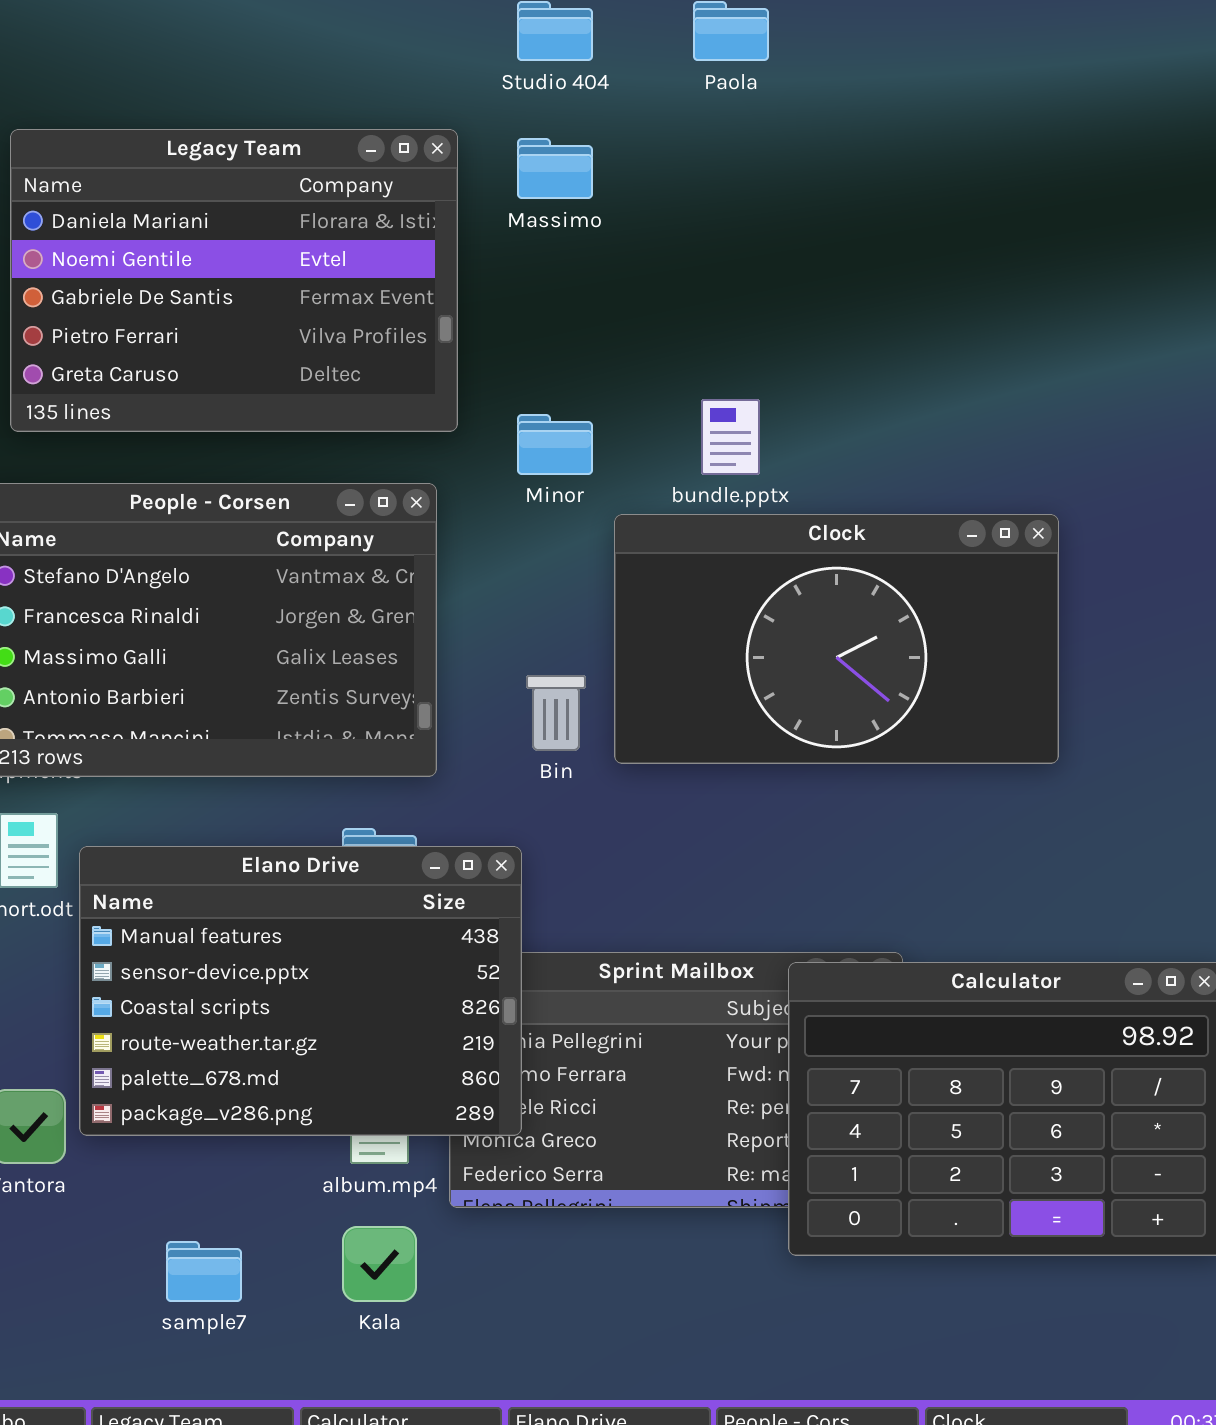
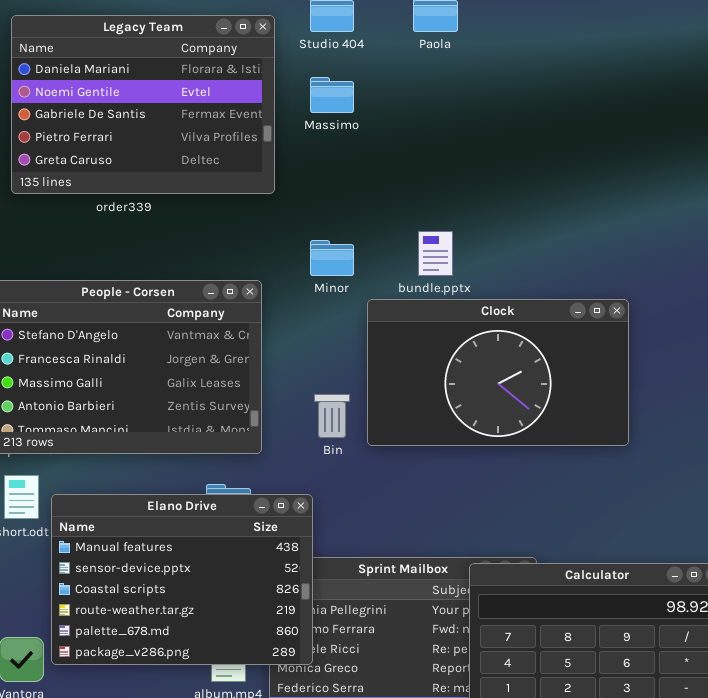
Legacy Team: [10,129,458,432] -> [11,15,275,194], moved

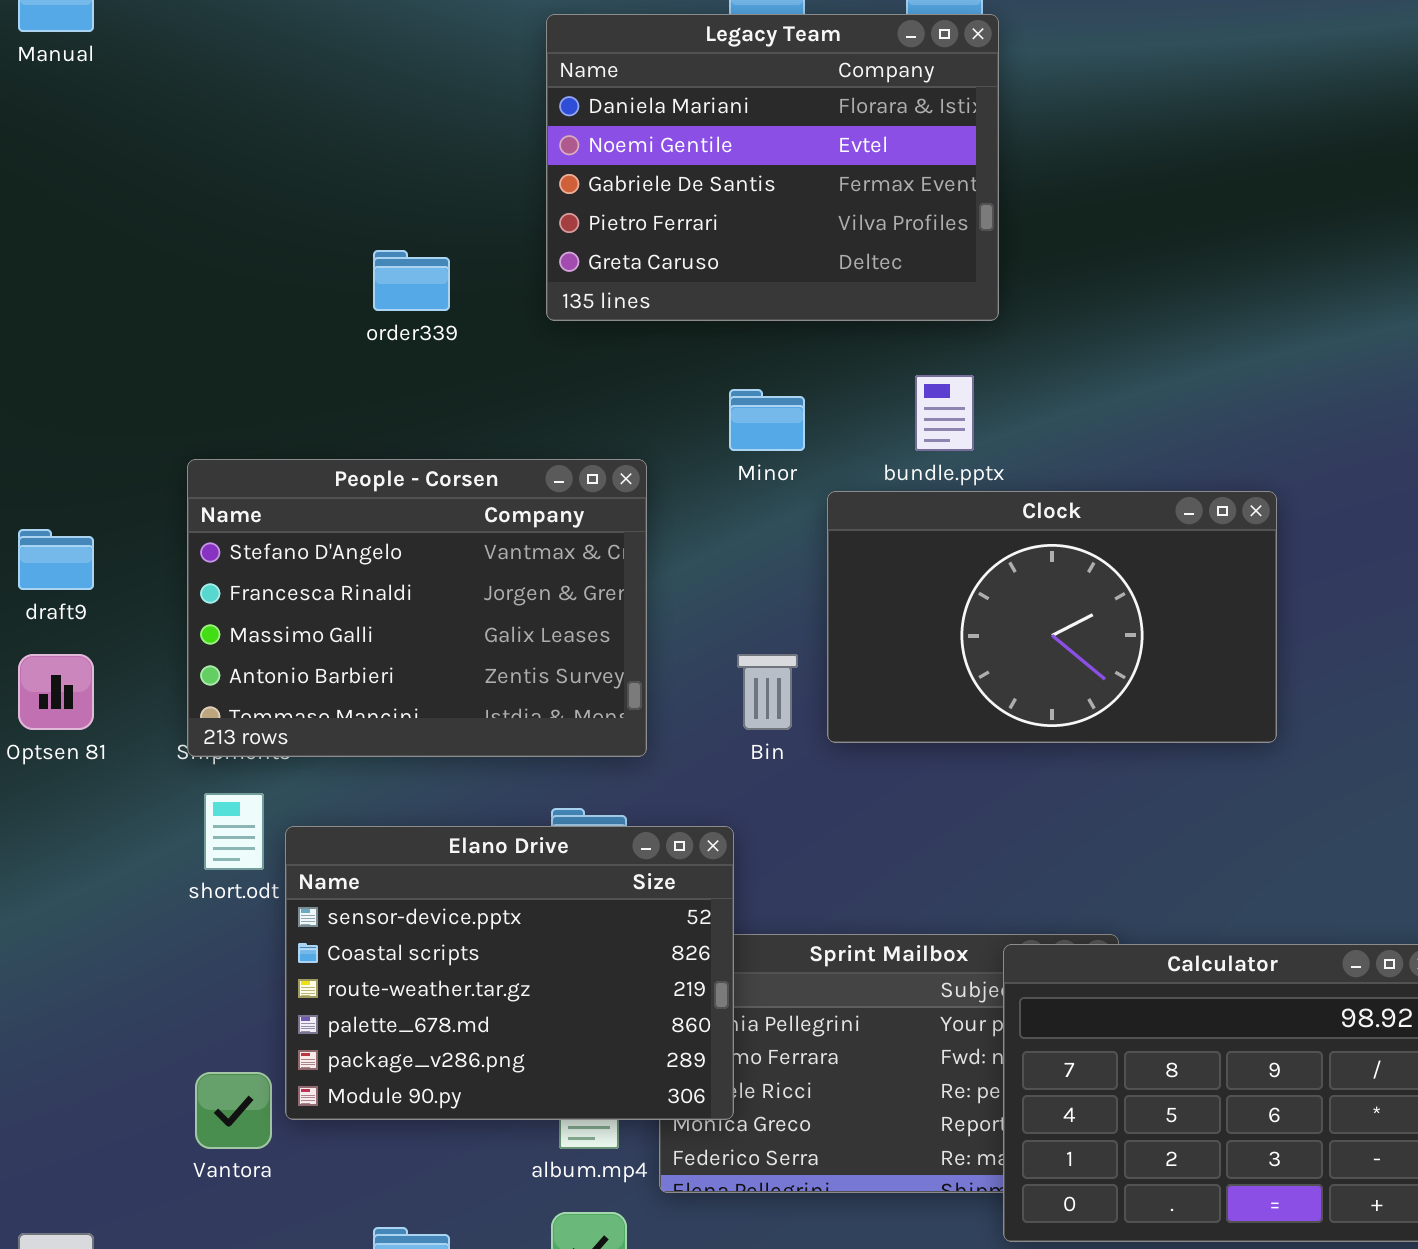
Legacy Team: [11,15,275,194] -> [546,14,999,321], moved
Elano Drive: [51,494,313,665] -> [285,826,734,1120], scrolled down 1 row

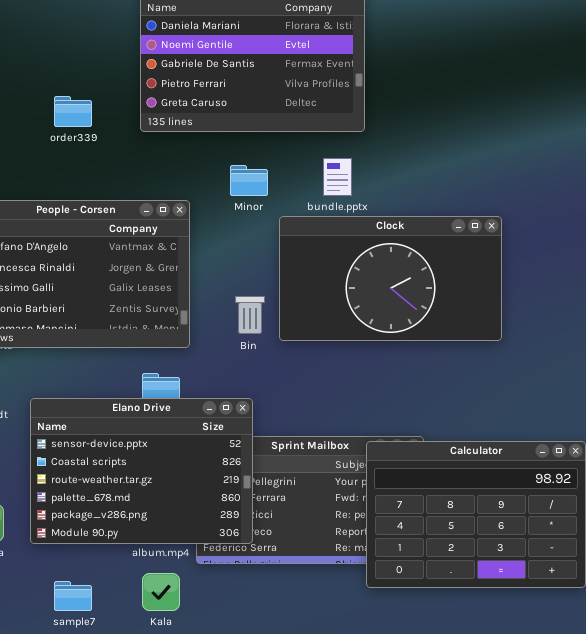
Elano Drive: [285,826,734,1120] -> [30,398,253,544], moved

